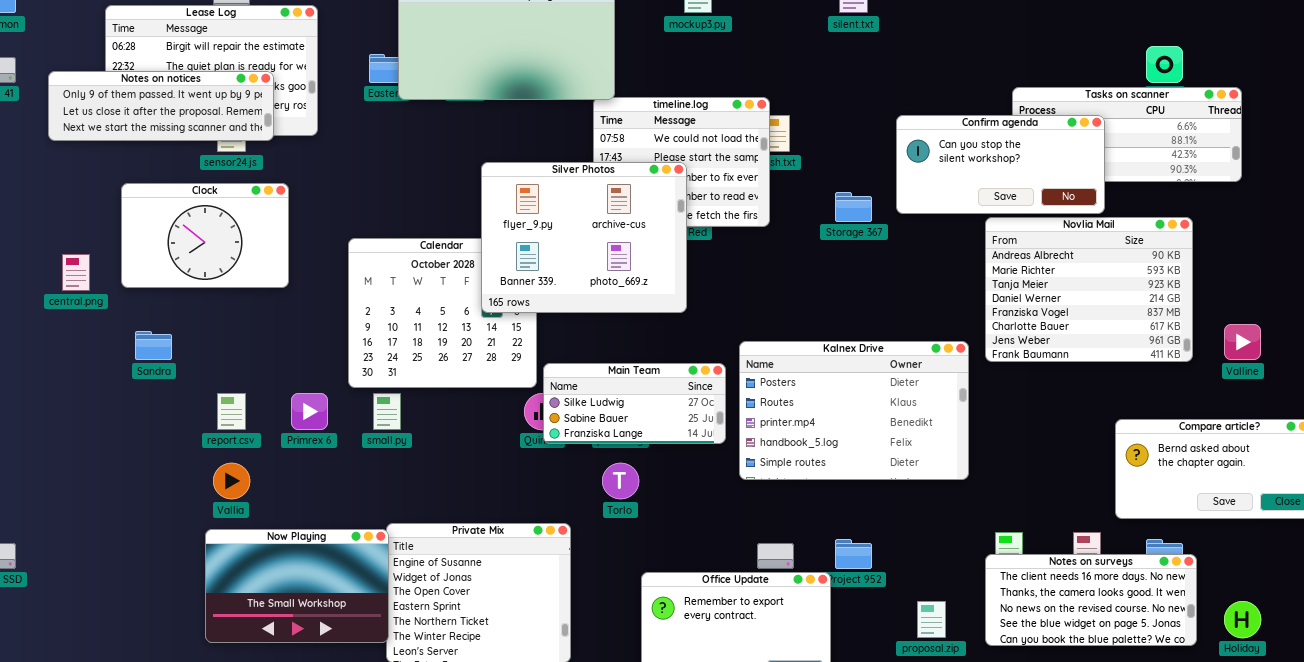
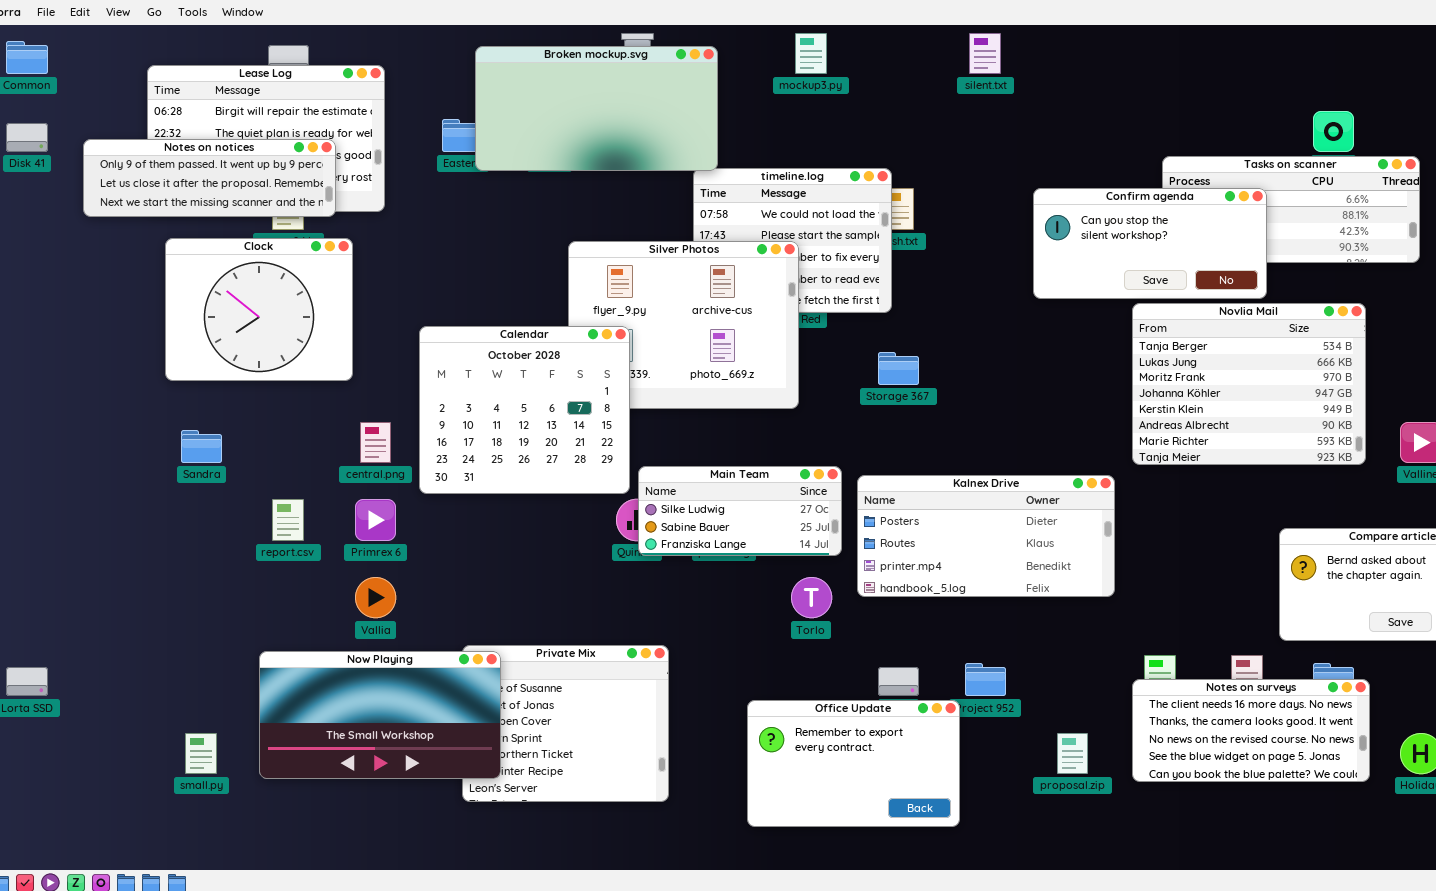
Clock: [121,183,289,288] -> [165,238,353,381], resized
Storage 367: [835,192,872,222] -> [878,352,919,385], moved
Novlia Mail: [985,217,1193,362] -> [1132,303,1366,465], scrolled up 5 rows
Calendar: [348,238,537,388] -> [419,326,630,494], raised
central.png: [62,254,90,291] -> [360,422,391,463], moved
Kalnex Drive: [739,341,969,480] -> [857,475,1115,597], resized
small.py: [373,393,401,430] -> [185,733,217,774], moved
Vallia: [213,463,250,499] -> [355,577,396,618], moved
Torlo: [602,463,639,499] -> [791,577,832,618], moved
Now Playing: [205,529,389,643] -> [259,651,501,779], resized

